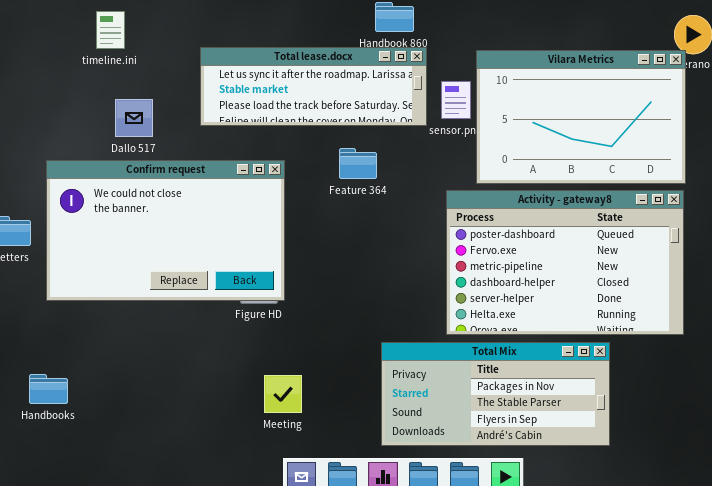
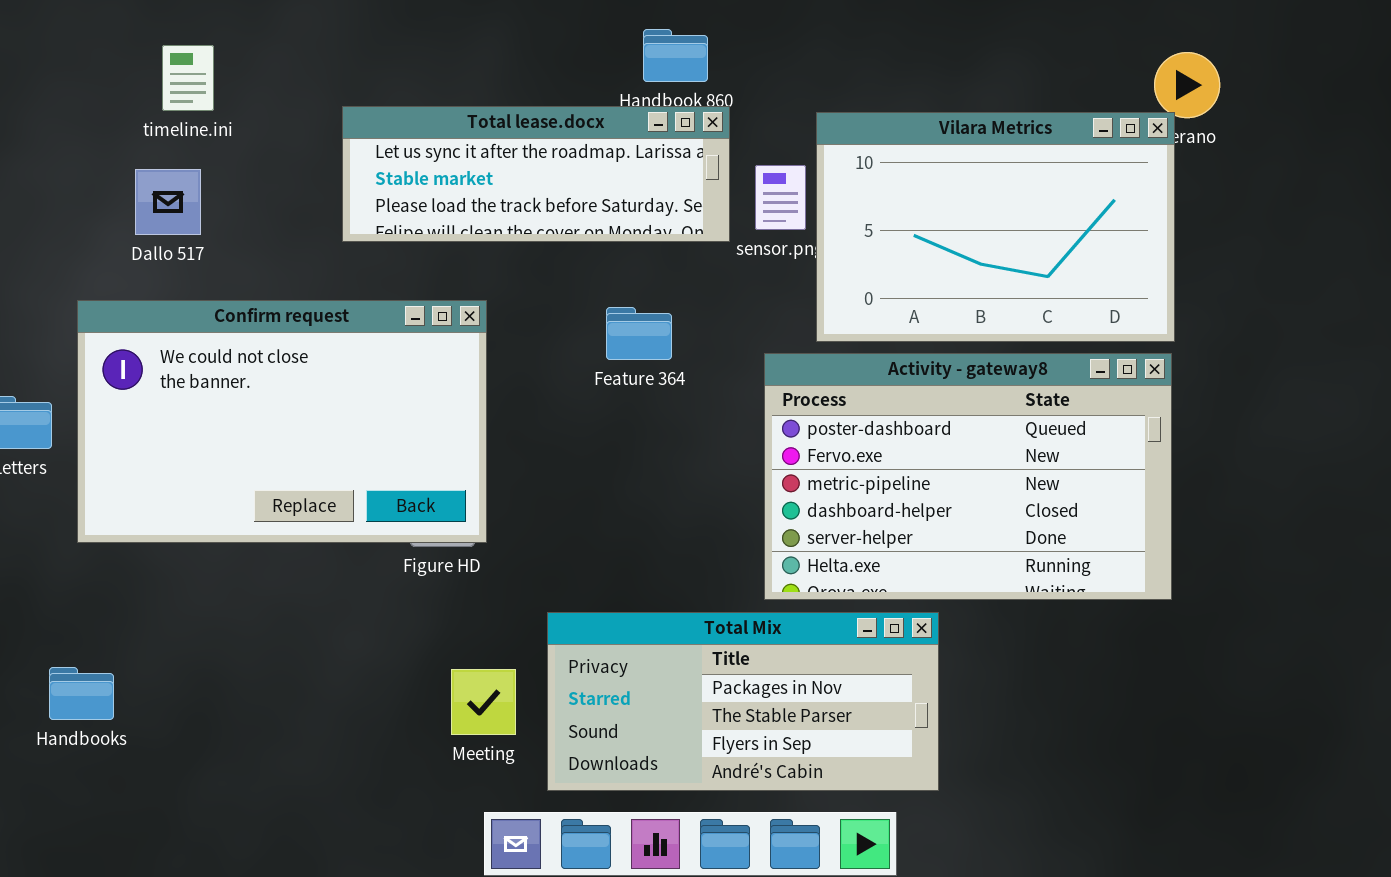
Dallo 517: [115,99,153,137] -> [135,169,201,235], moved
Feature 364: [339,148,377,179] -> [606,307,672,360], moved
Total Mix: [381,342,610,446] -> [547,612,939,791], moved

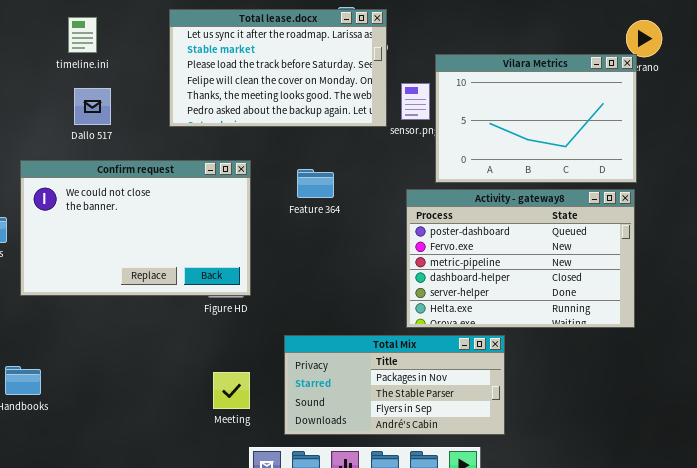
Total lease.docx: [342,106,730,242] -> [169,9,387,127], resized
Dallo 517: [135,169,201,235] -> [74,88,111,125], moved
Feature 364: [606,307,672,360] -> [297,169,334,198], moved
Meeting: [451,669,516,735] -> [213,372,250,409], moved

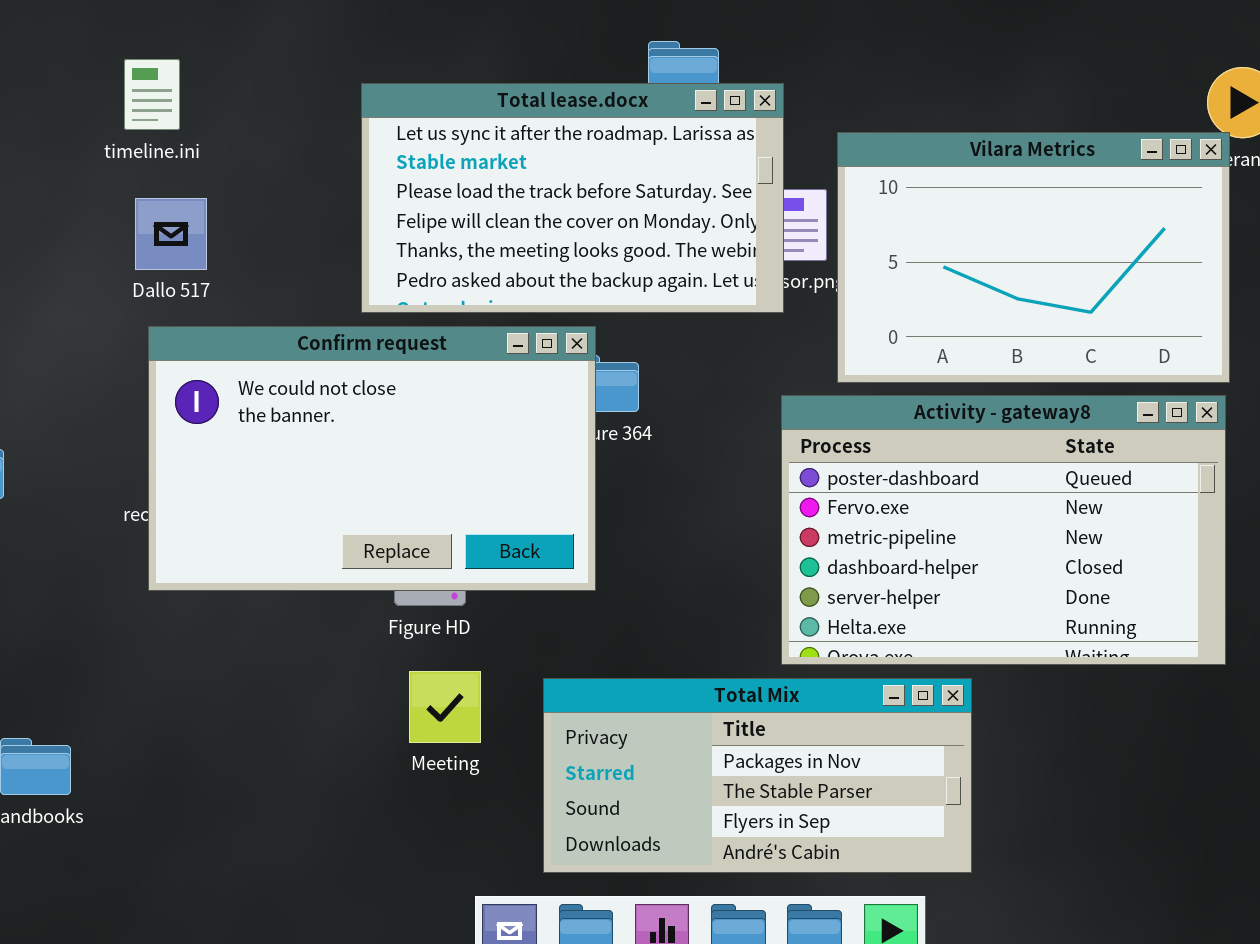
Total lease.docx: [169,9,387,127] -> [361,83,784,313], moved
Confirm request: [20,160,251,296] -> [148,326,596,591], moved
Meeting: [213,372,250,409] -> [409,671,481,743], moved

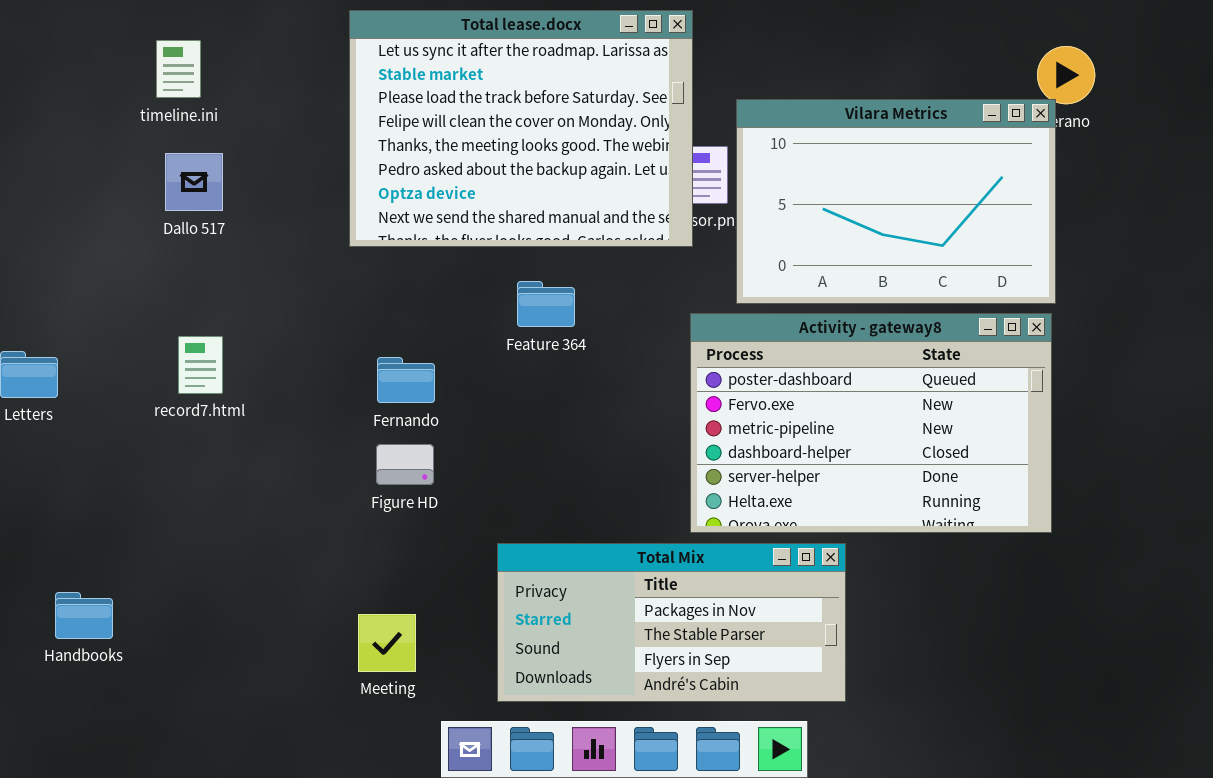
Total lease.docx: [361,83,784,313] -> [349,10,693,247], resized
Confirm request: [148,326,596,591] -> none, closed
Meeting: [409,671,481,743] -> [358,614,416,672], moved

